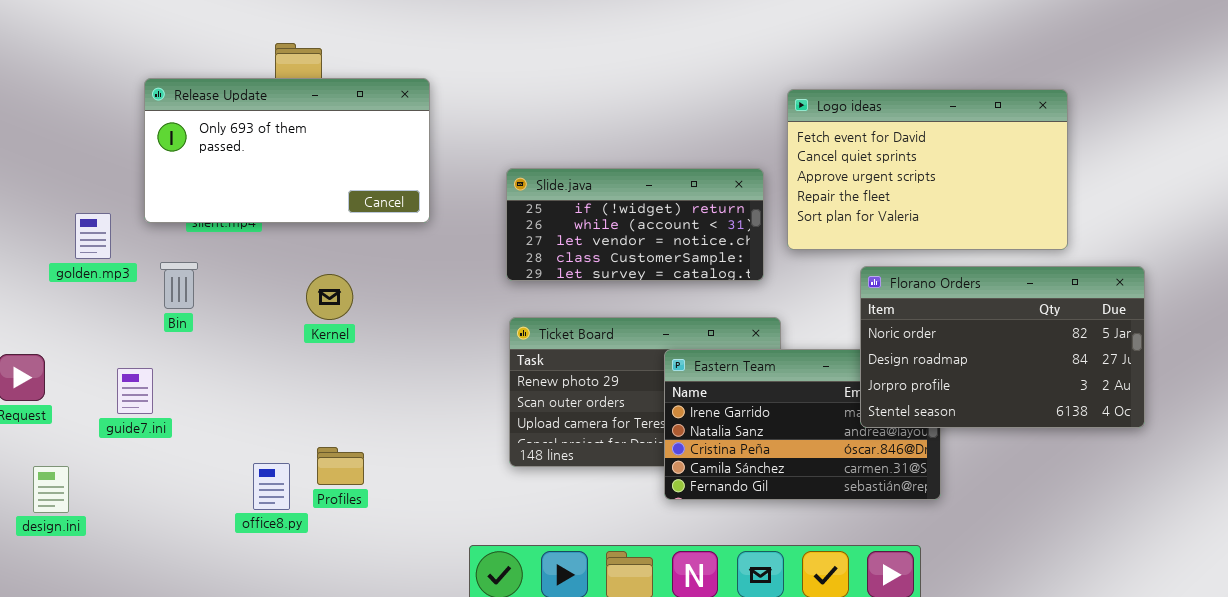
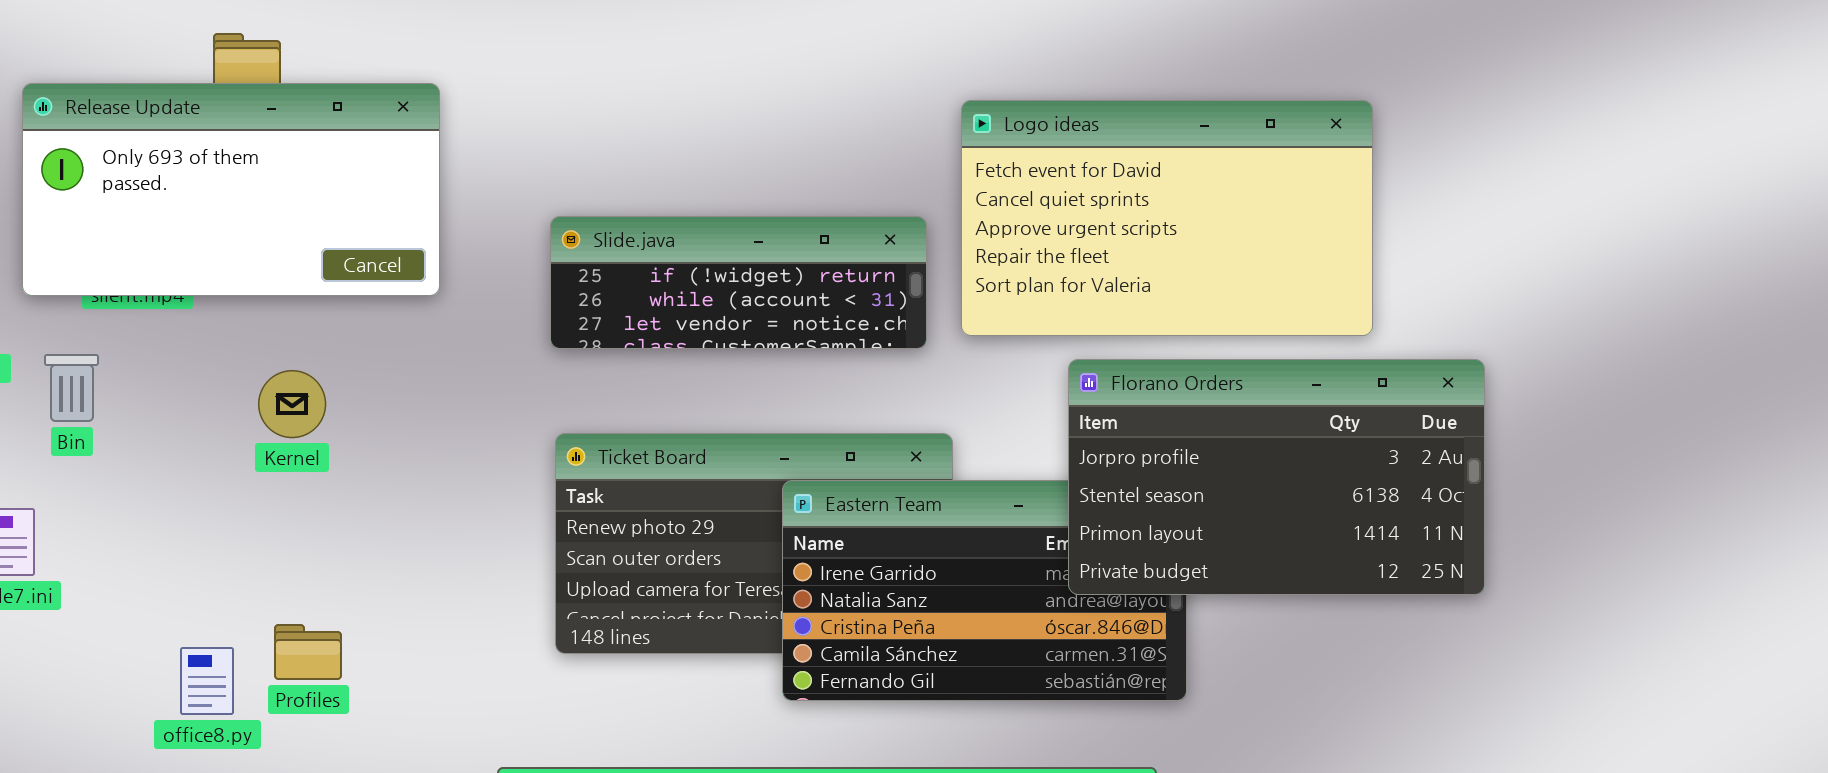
Slide.java: [506,168,764,281] -> [550,216,927,349], resized
Florano Orders: [860,266,1145,428] -> [1068,359,1485,595], scrolled down 2 rows

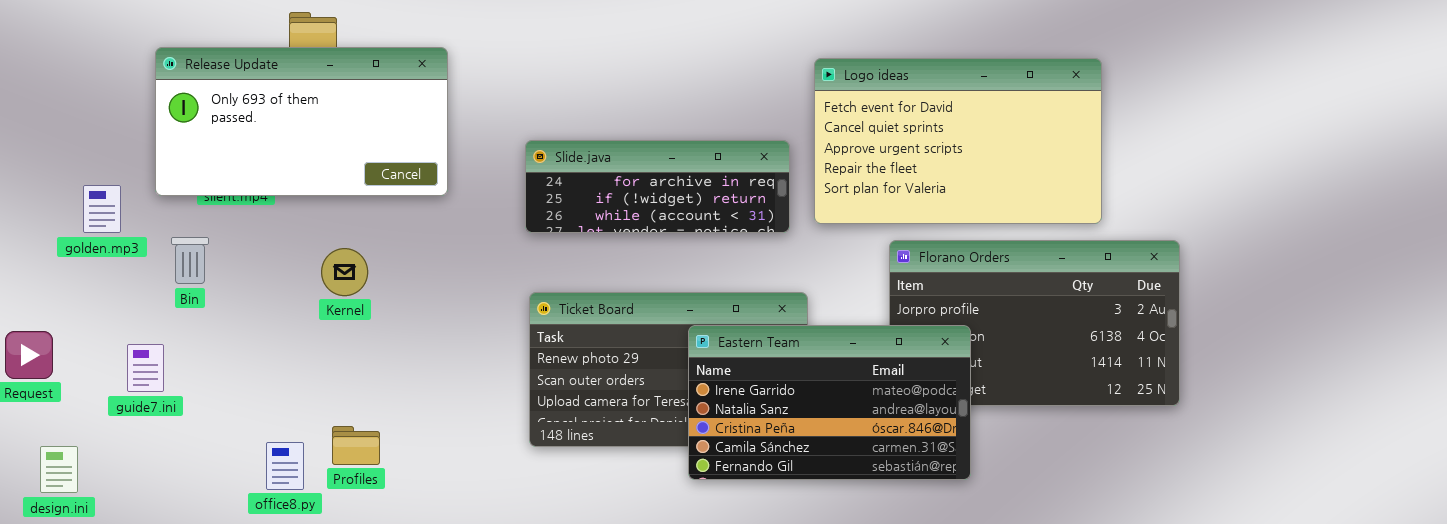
Slide.java: [550,216,927,349] -> [525,140,790,233], scrolled up 1 row
Eastern Team: [782,480,1187,701] -> [688,325,971,480], raised

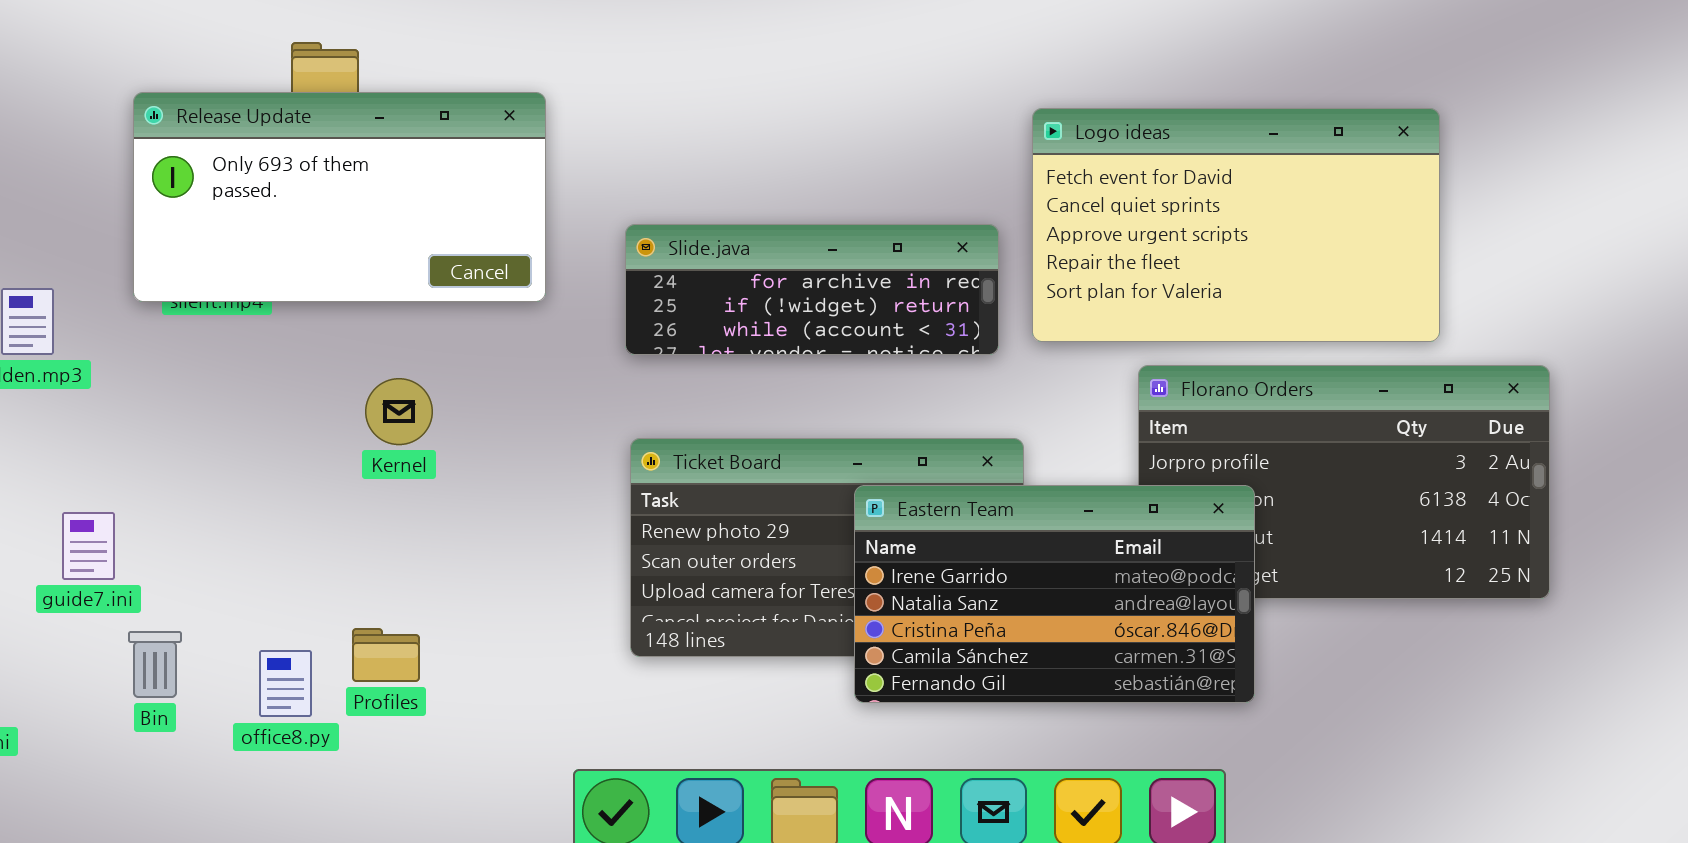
Release Update: [155,47,448,196] -> [133,92,546,302], moved
Bin: [171,237,209,284] -> [128,631,182,698], moved
Kernel: [321,248,368,296] -> [365,378,433,445], moved

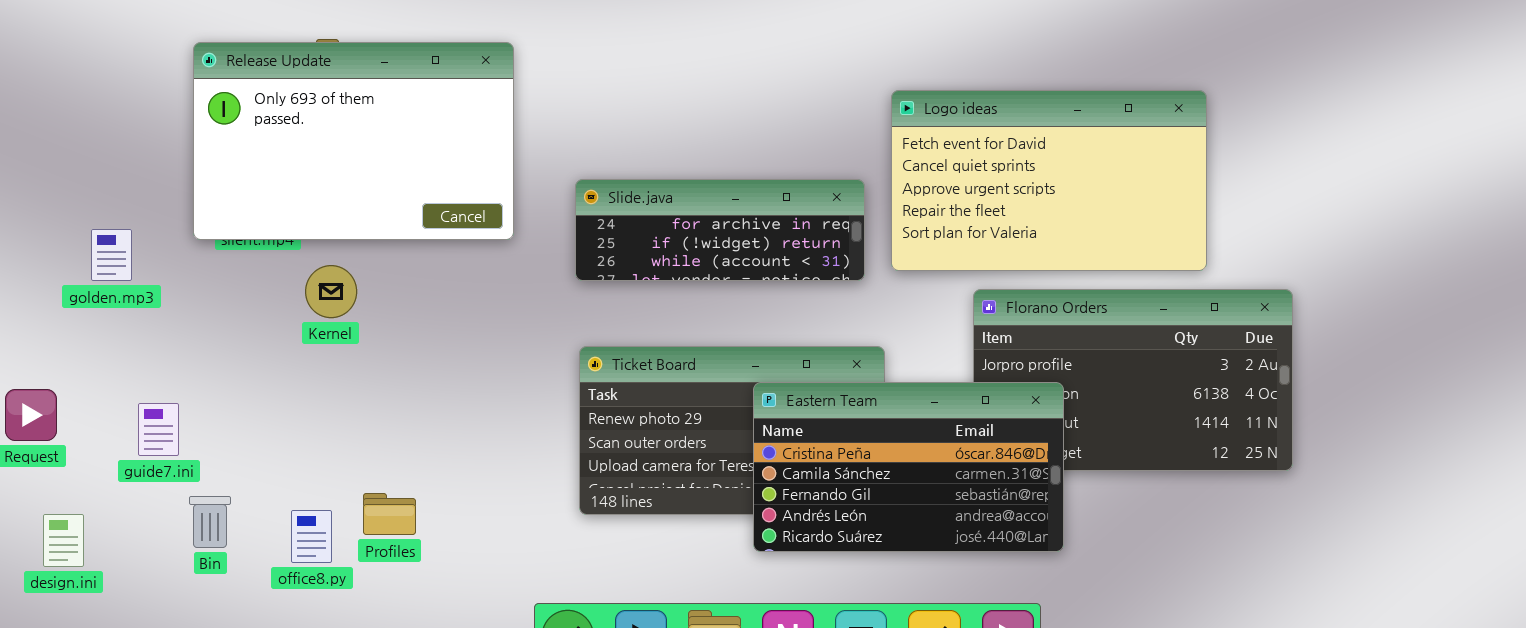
Release Update: [133,92,546,302] -> [193,42,514,240], resized
Kernel: [365,378,433,445] -> [305,265,357,318], moved
Eastern Team: [854,485,1255,703] -> [753,382,1064,552], scrolled down 2 rows

